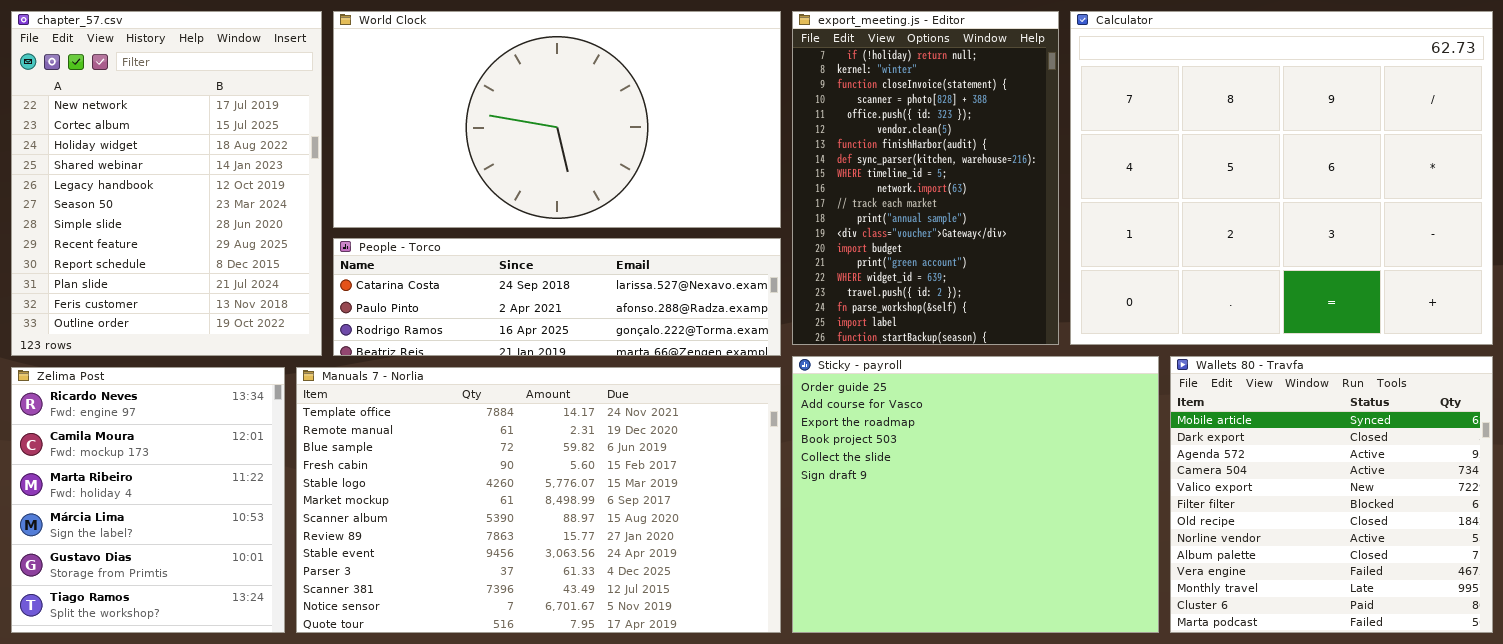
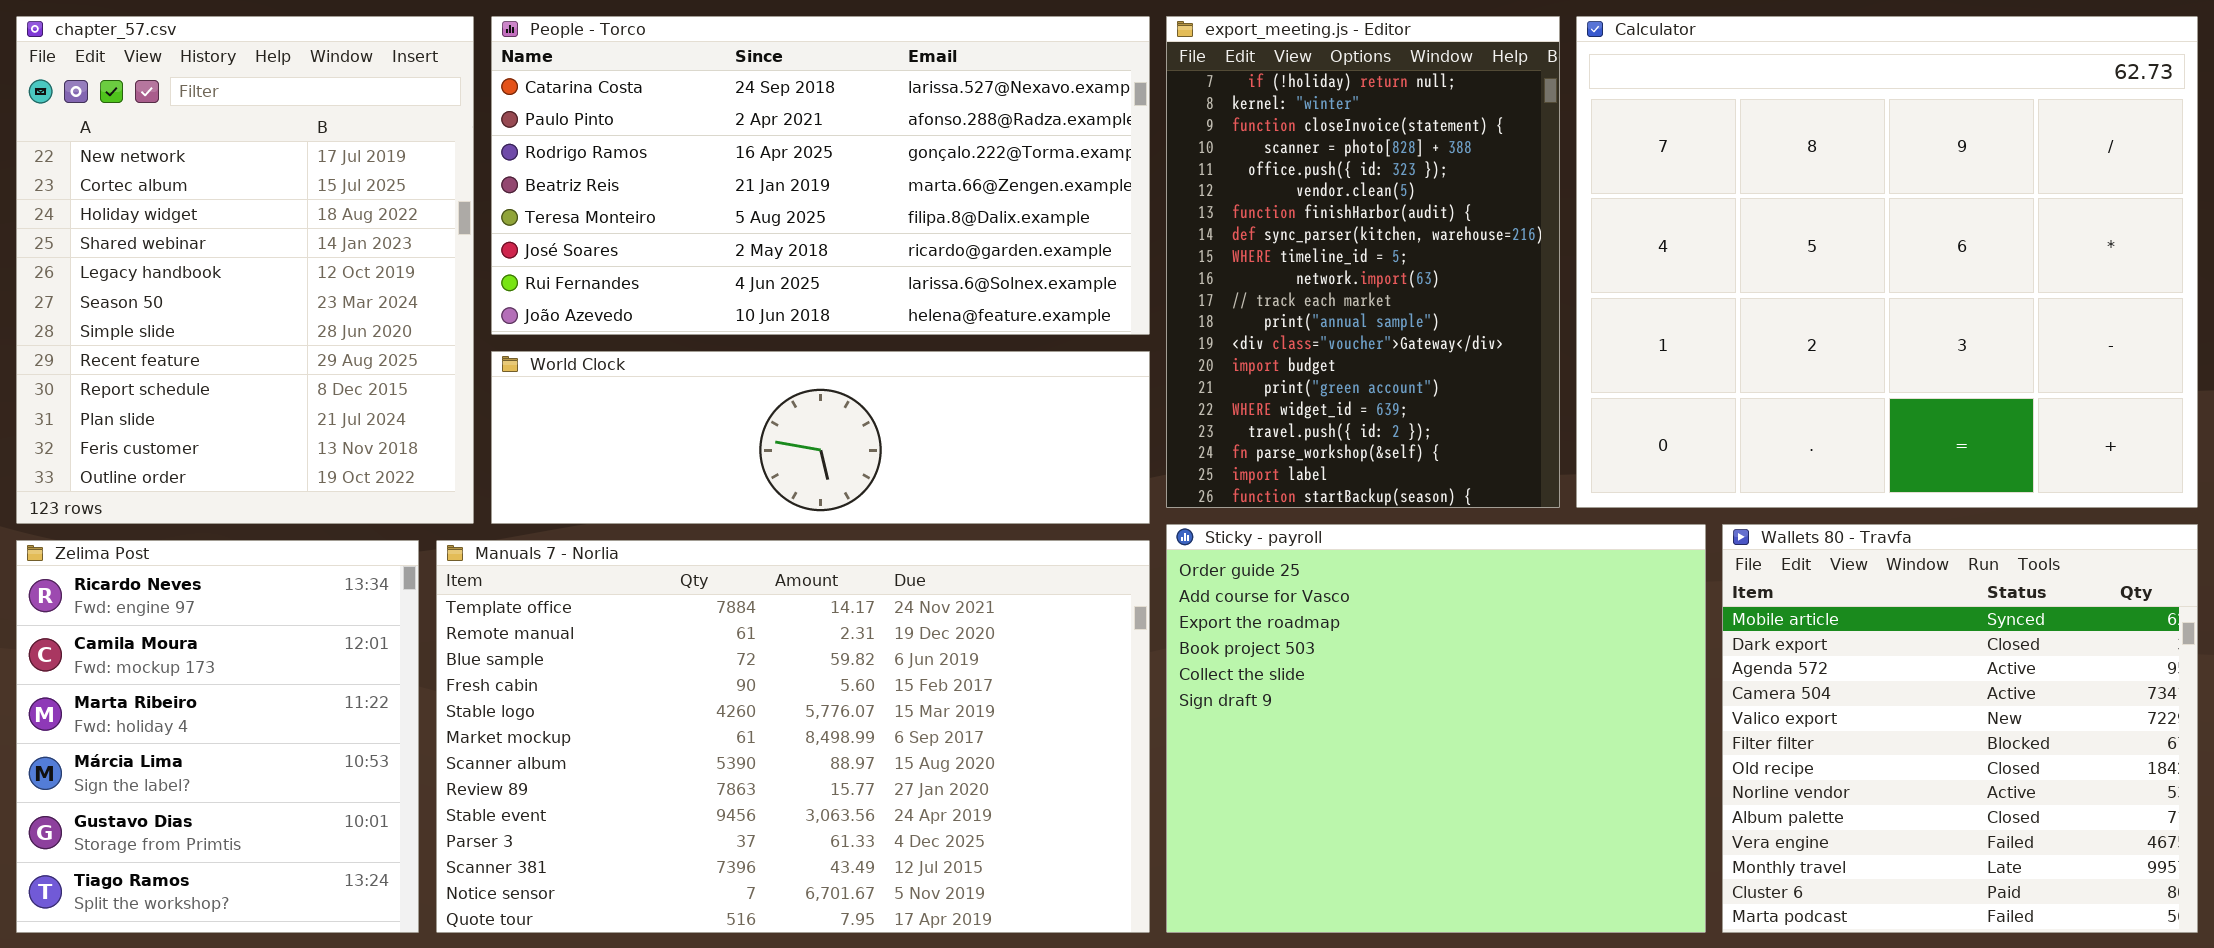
World Clock: [333,11,781,228] -> [491,351,1150,524], moved, resized
People - Torco: [333,238,781,356] -> [491,16,1150,335], moved, resized

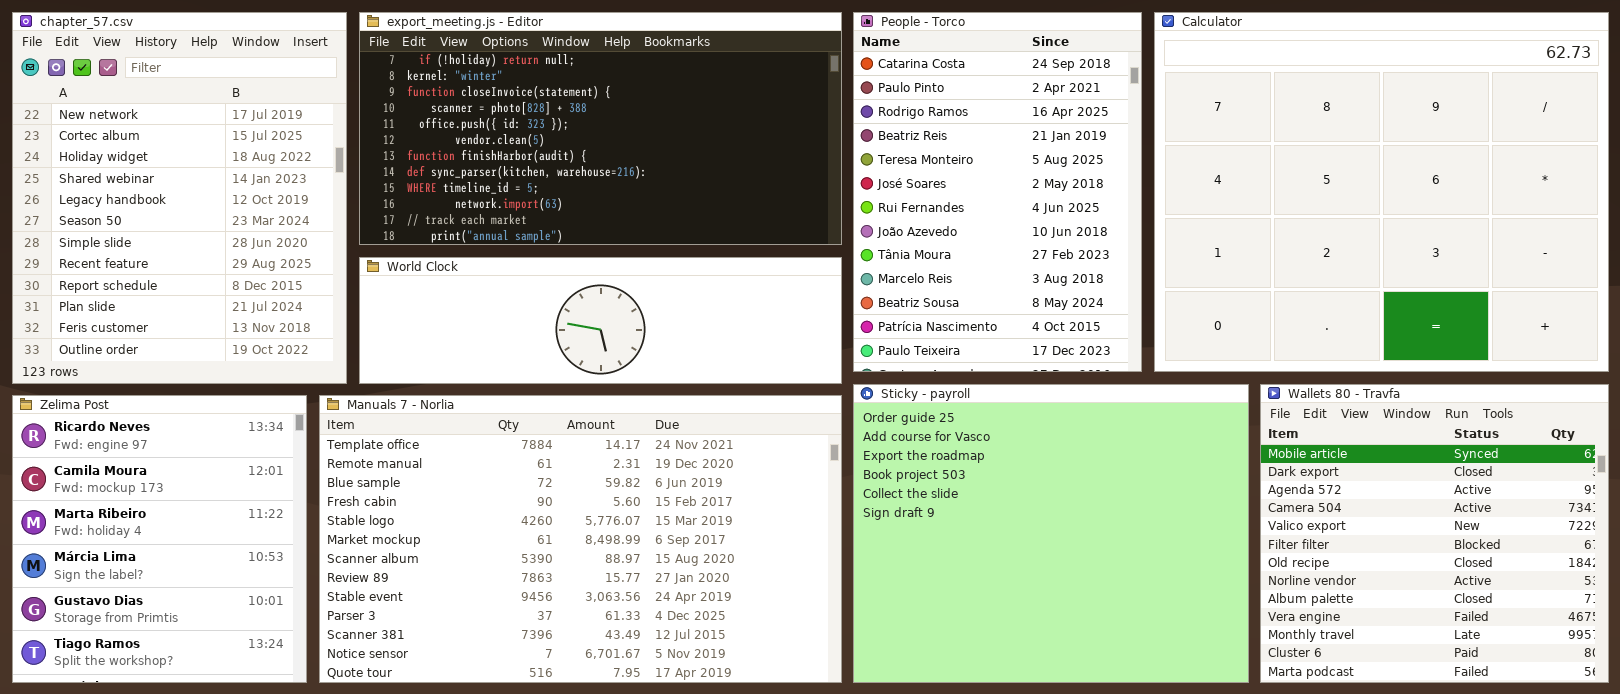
People - Torco: [491,16,1150,335] -> [853,12,1142,372], moved, resized
export_meeting.js - Editor: [1166,16,1560,508] -> [359,12,842,245], moved, resized

